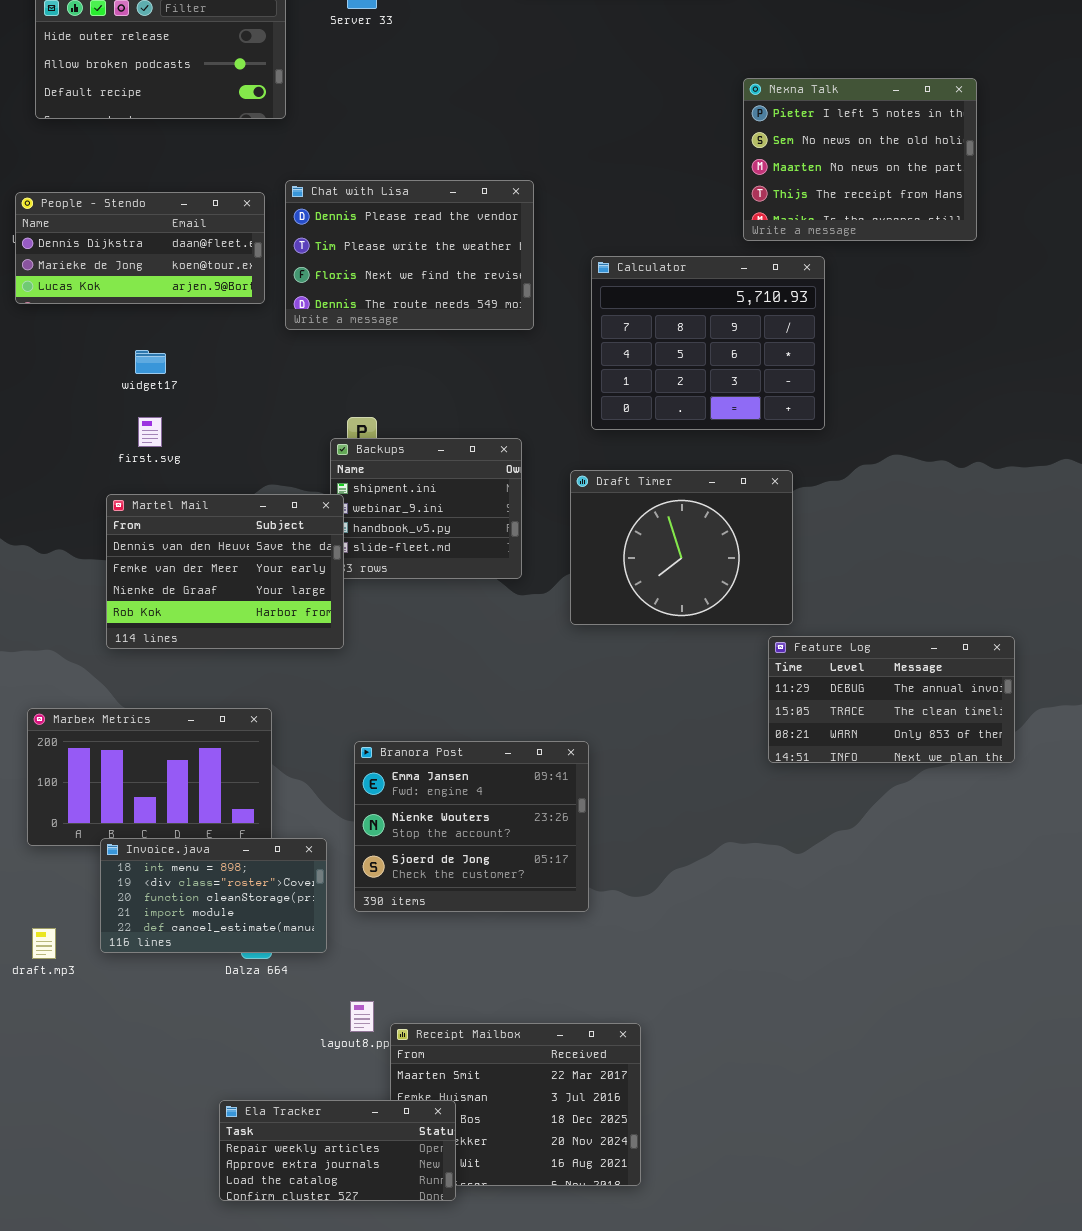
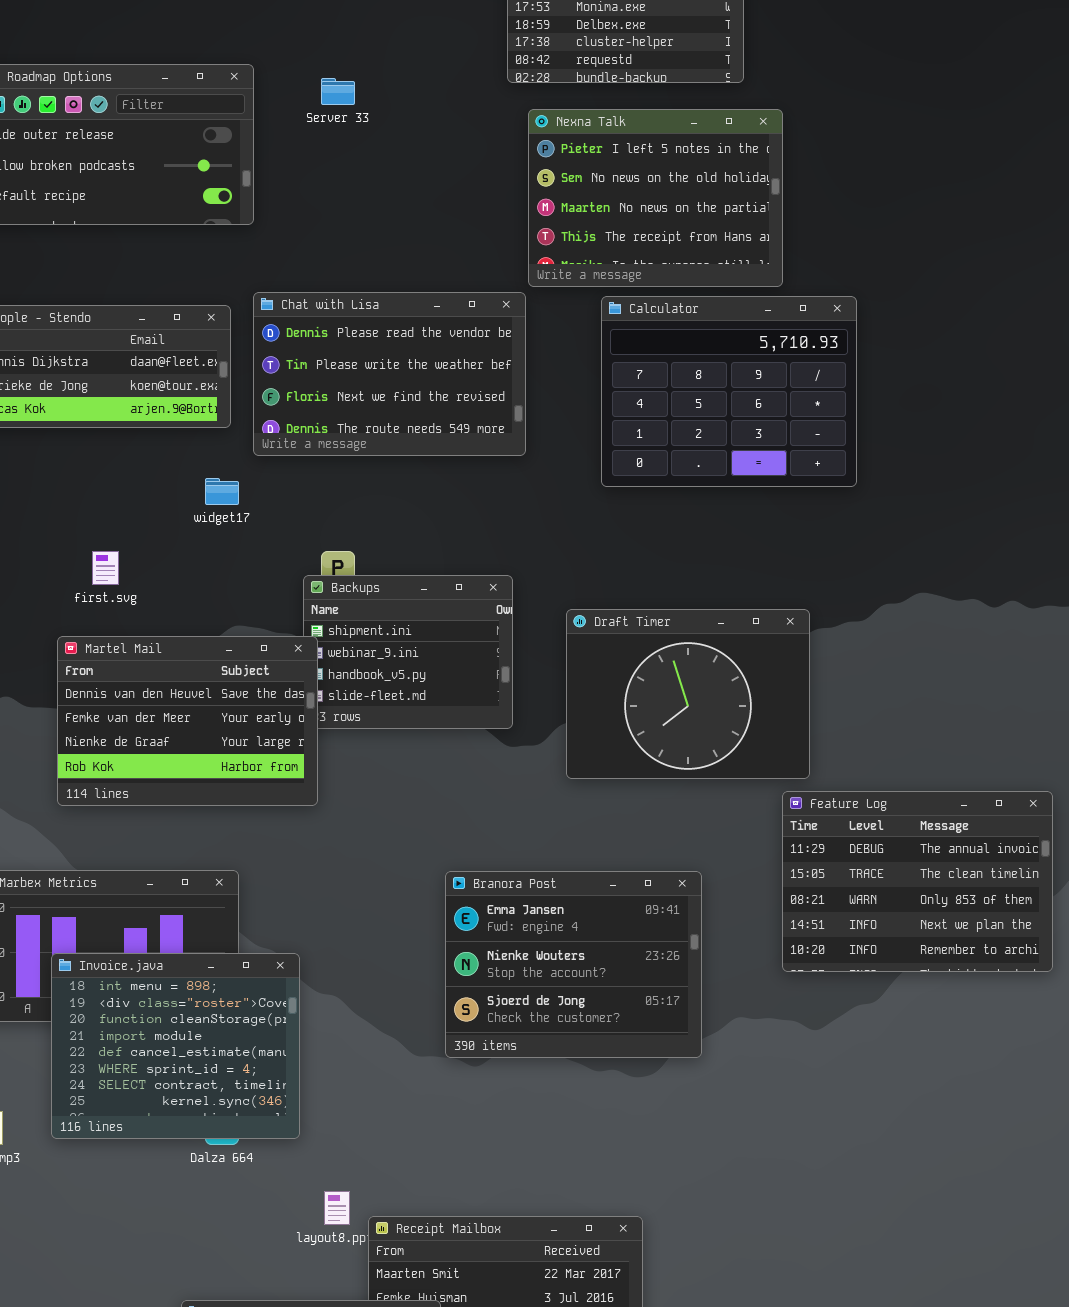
Nexna Talk: [743,78,977,241] -> [528,109,783,287], moved
Calculator: [591,256,825,430] -> [601,296,857,487], moved
widget17: [135,350,166,374] -> [205,478,239,505], moved
Feature Log: [768,636,1015,763] -> [782,791,1053,972], resized
Branora Post: [354,741,589,912] -> [445,871,702,1058], moved
Invoice.java: [100,838,327,953] -> [51,953,300,1139], resized

